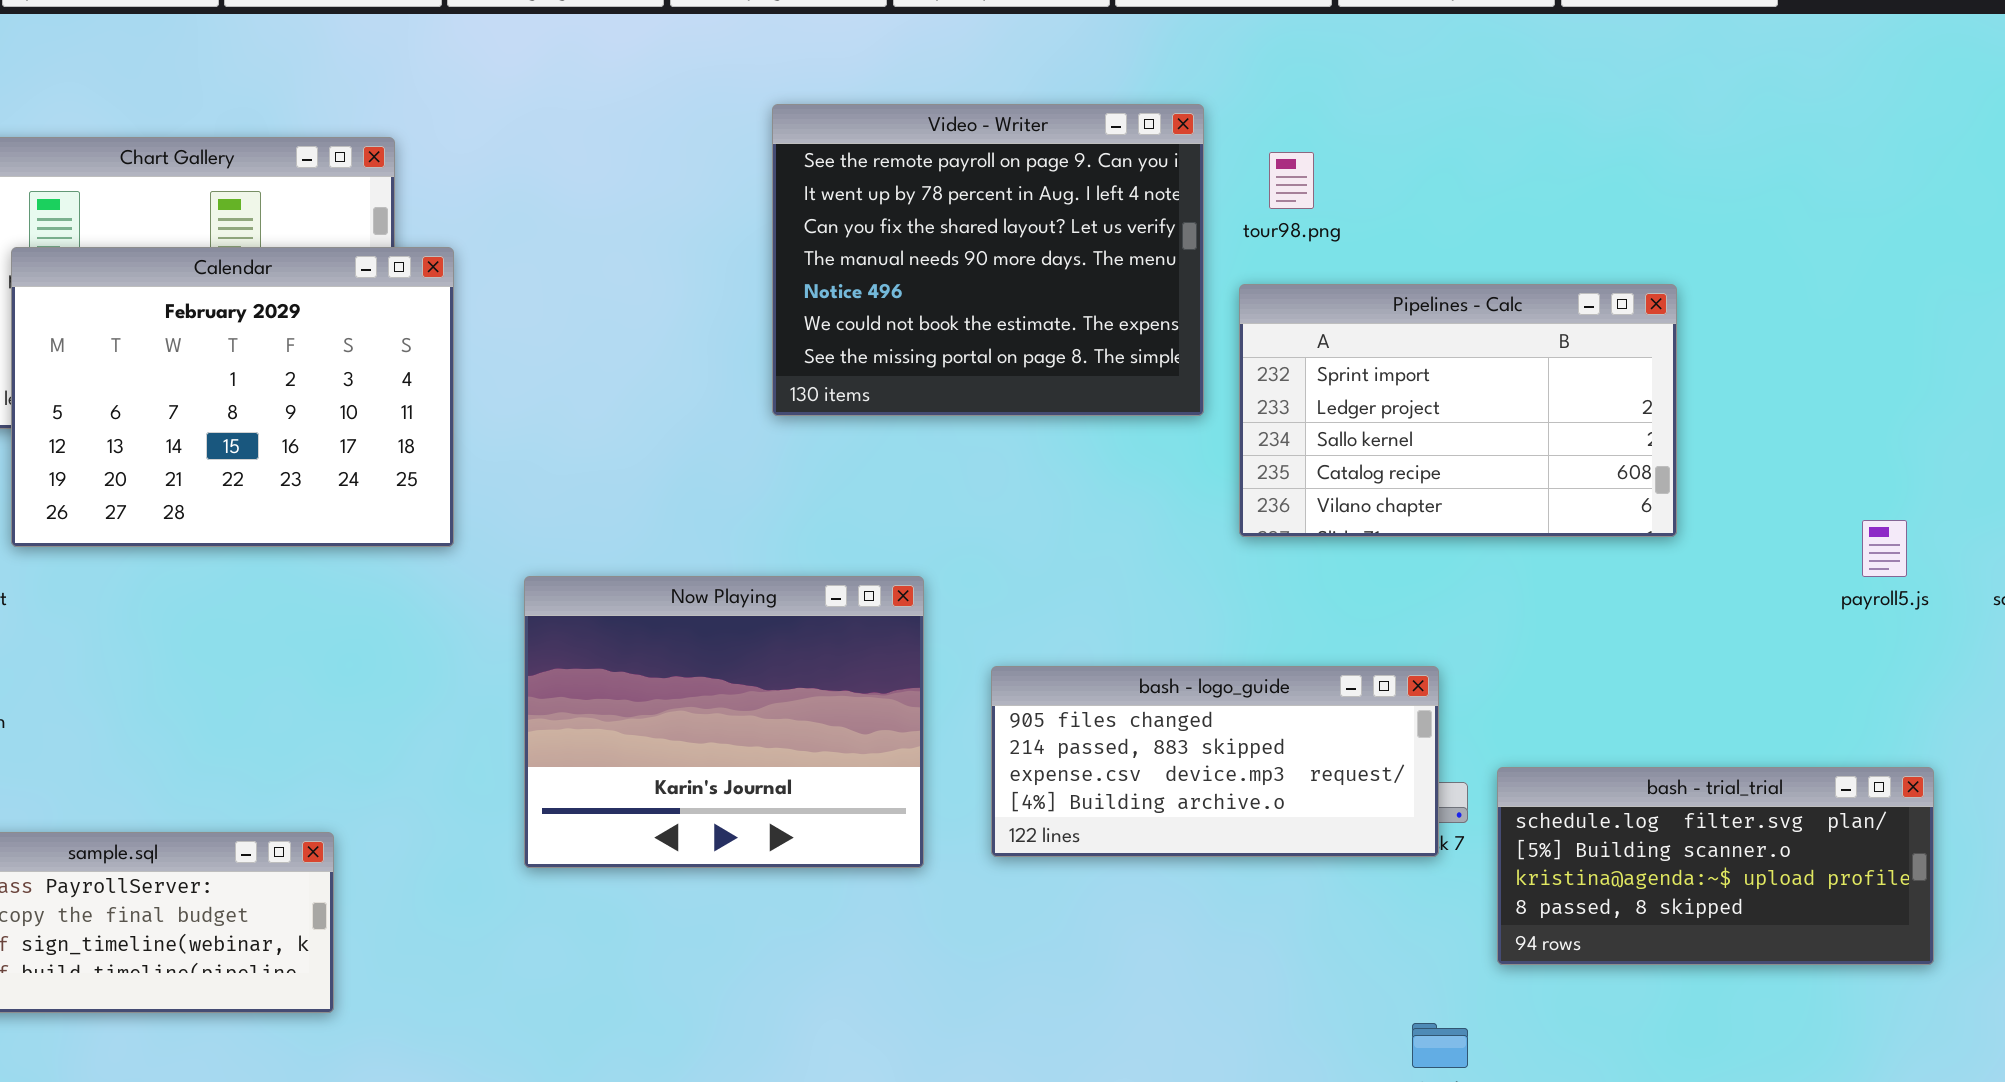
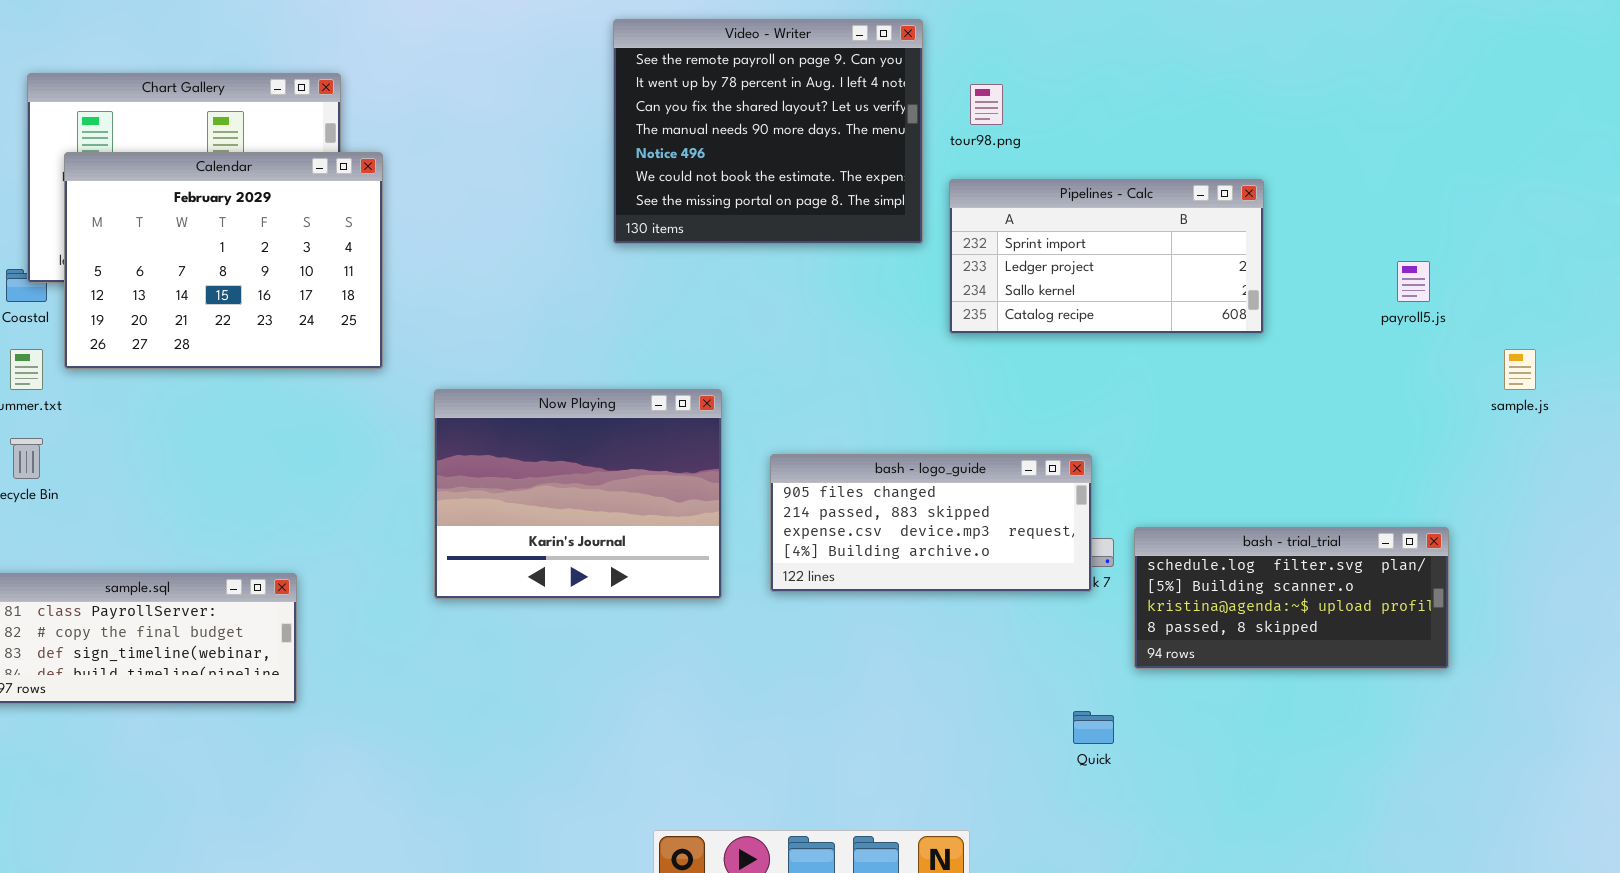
Video - Writer: [772,104,1204,416] -> [613,19,923,244], moved
Pipelines - Calc: [1239,284,1677,537] -> [949,179,1264,334], resized
payroll5.js: [1862,520,1907,577] -> [1397,261,1430,302], moved

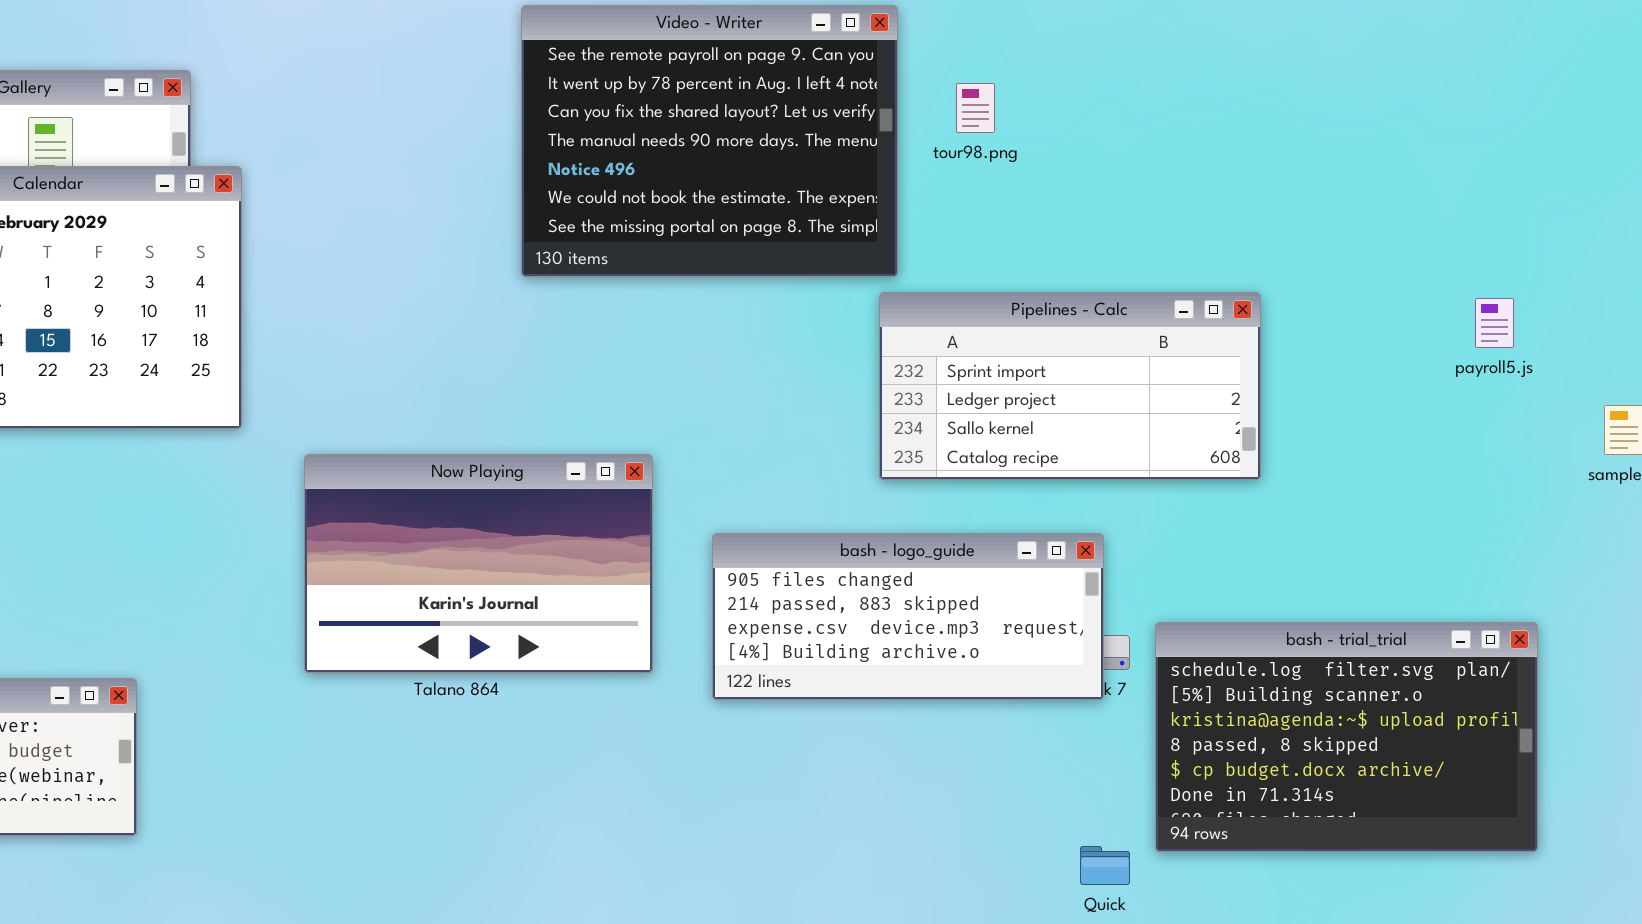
Pipelines - Calc: [949,179,1264,334] -> [879,292,1261,480], moved
Now Playing: [434,389,722,599] -> [304,454,653,673], resized
bash - trial_trial: [1134,527,1449,669] -> [1155,622,1538,852], resized

